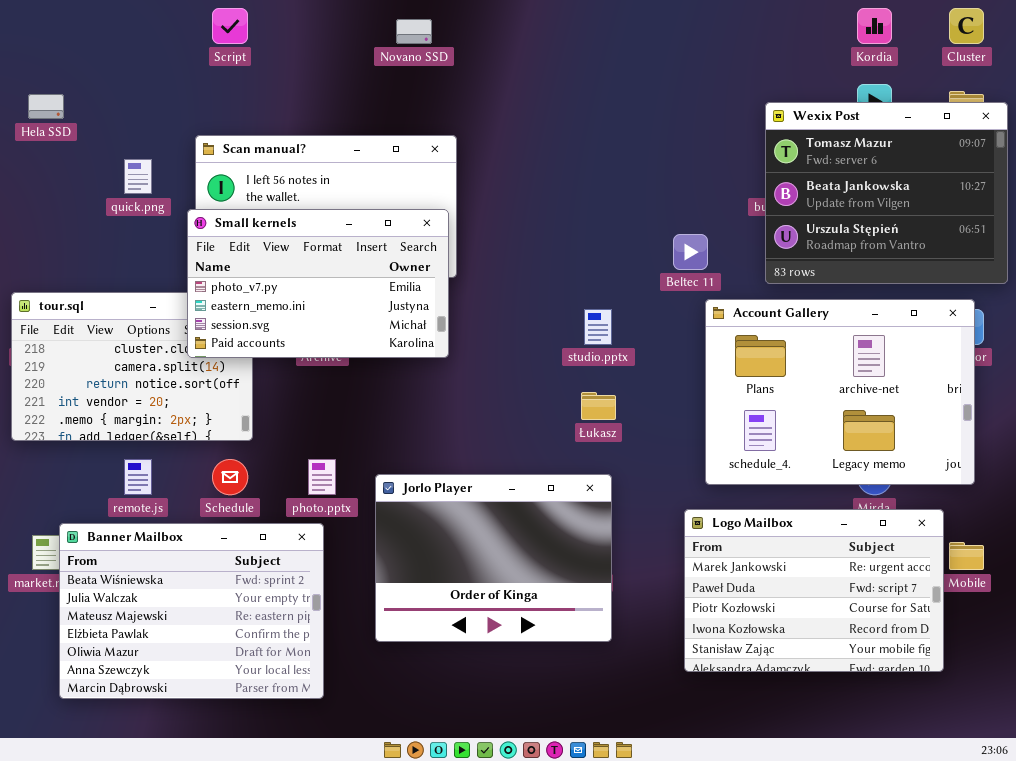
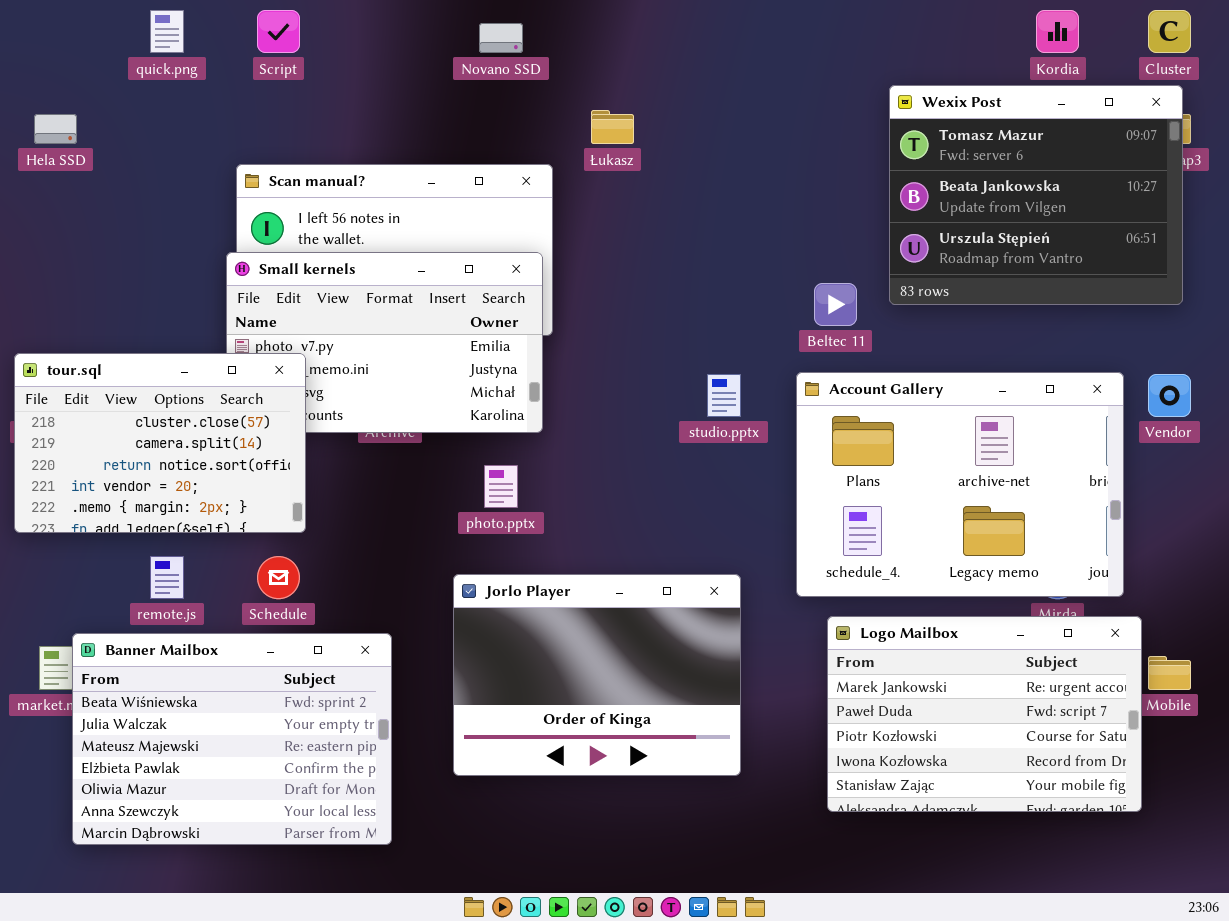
Wexix Post: [765,102,1008,284] -> [889,85,1183,305], moved
quick.png: [124,159,152,194] -> [150,10,184,53], moved
tour.sql: [11,292,253,441] -> [14,353,306,533], raised
Account Gallery: [705,299,975,485] -> [796,372,1124,597], moved
Łukasz: [581,392,616,420] -> [591,110,634,144], moved
photo.pptx: [308,459,336,495] -> [484,465,518,508], moved

